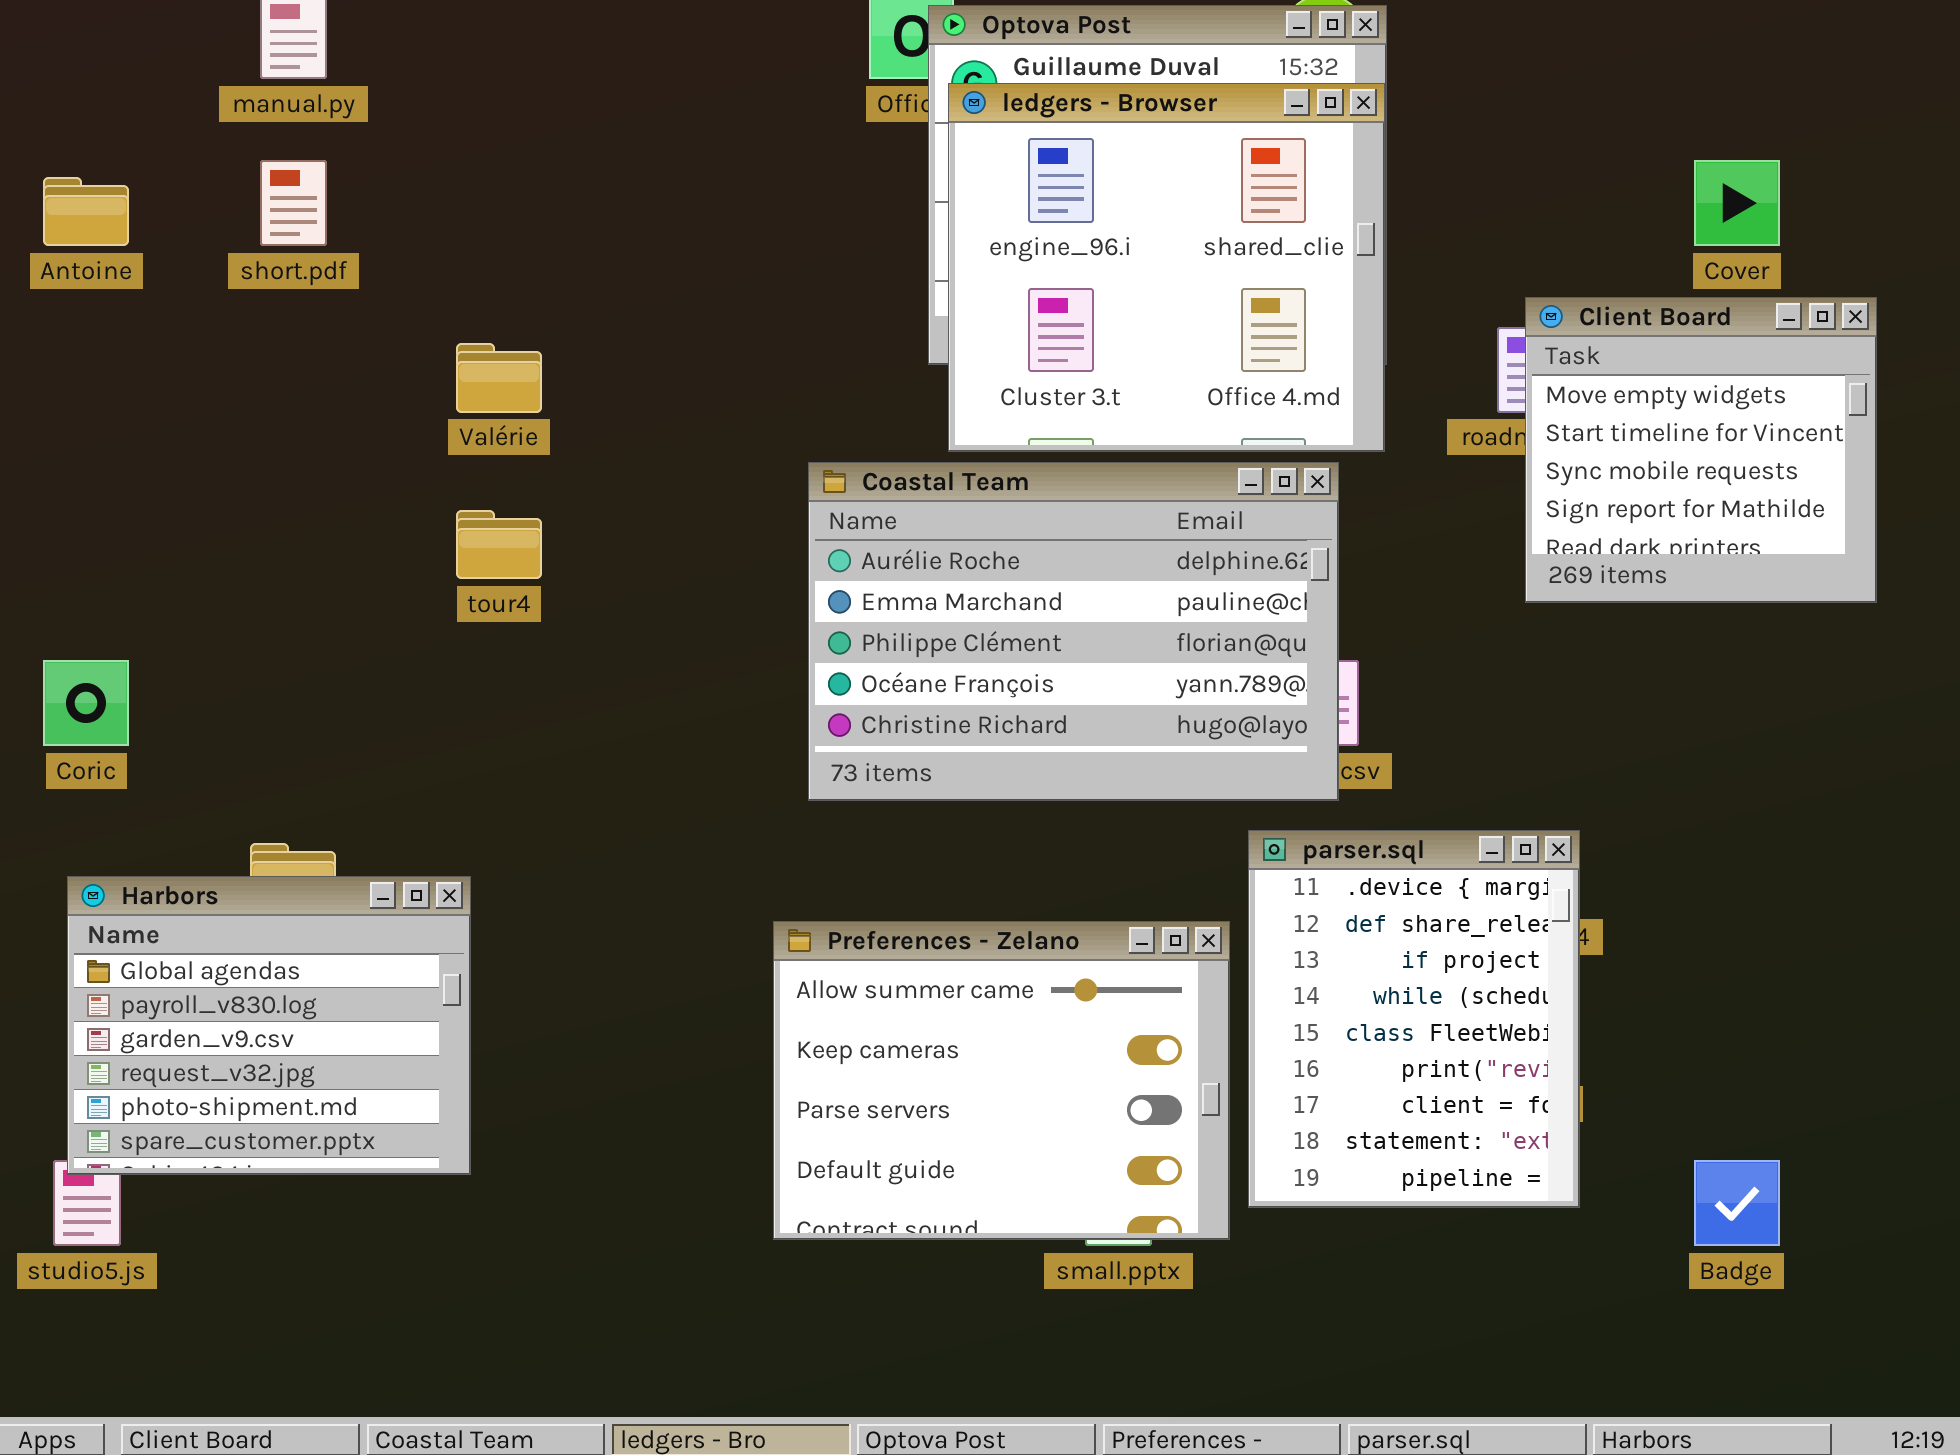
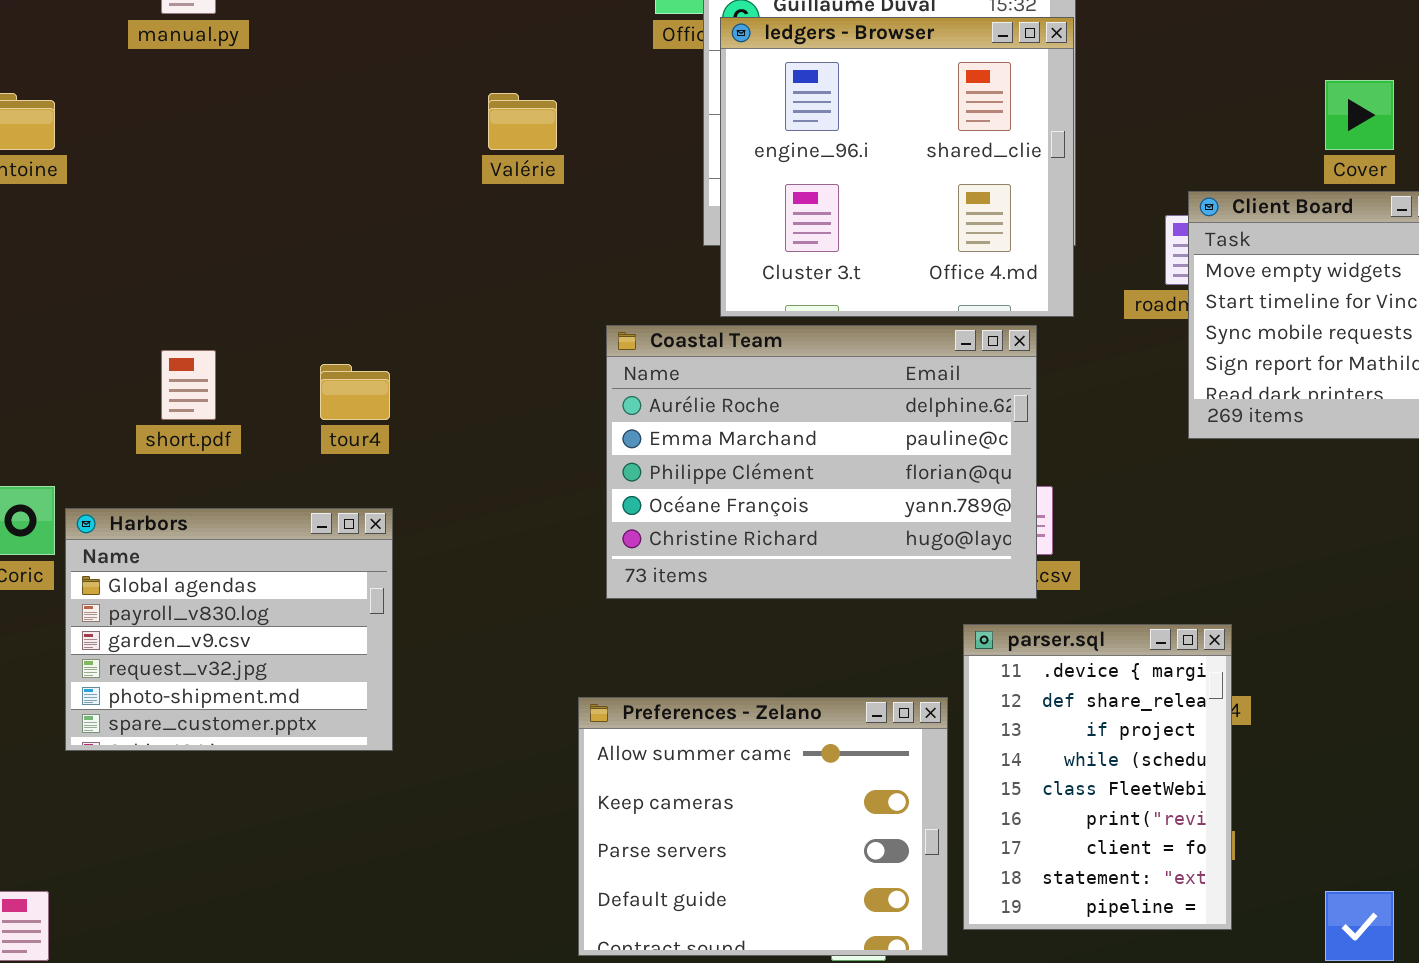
short.pdf: [260,160,327,246] -> [161,350,216,420], moved
Valérie: [456,343,542,413] -> [488,93,557,150], moved
Harbors: [67,876,471,1175] -> [65,508,393,751], moved

